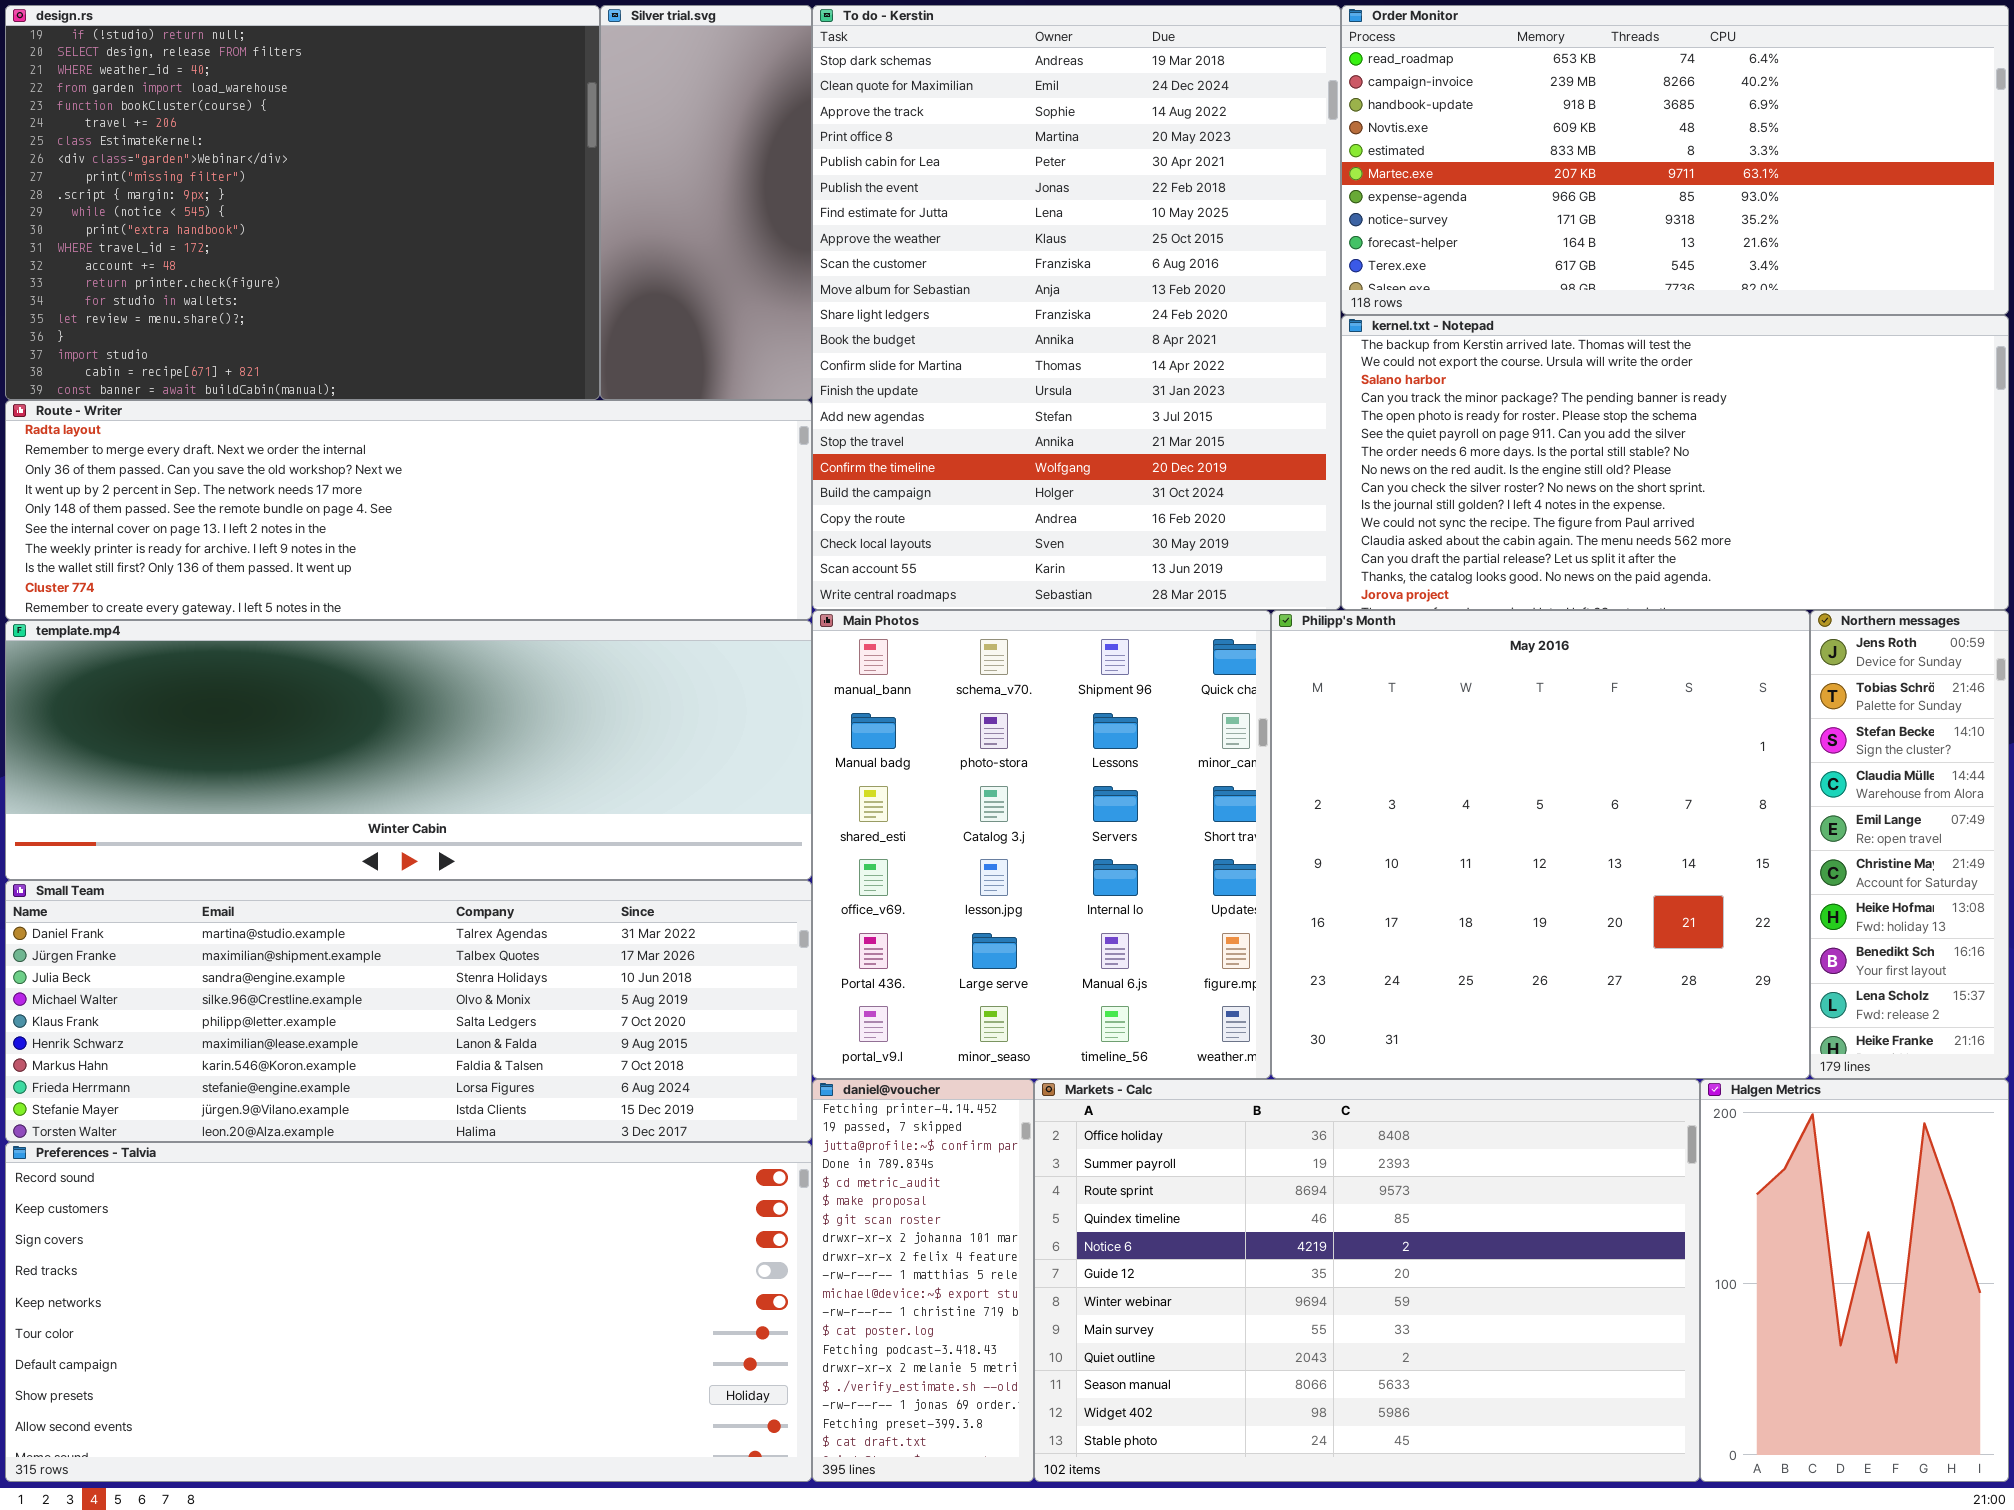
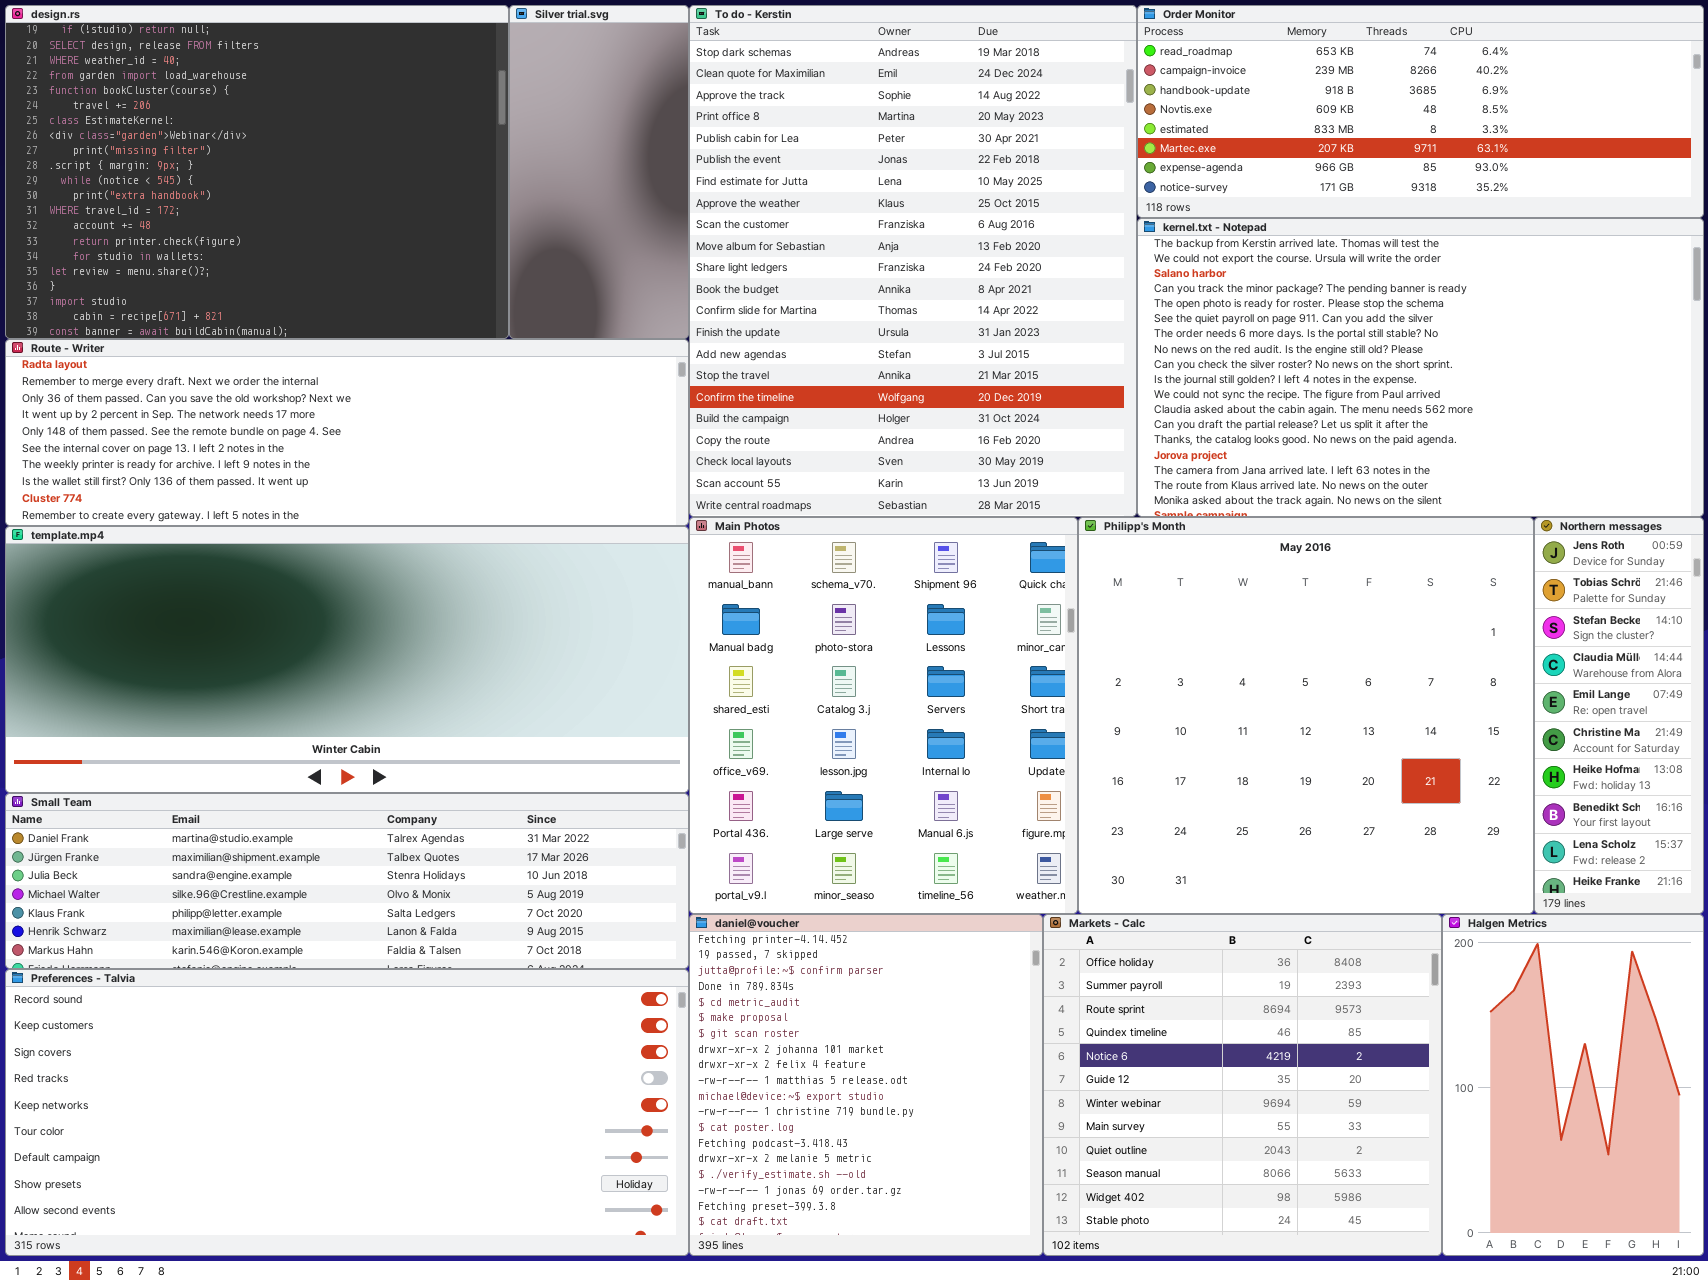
Order Monitor: [1341,5,2009,315] -> [1137,5,1704,218], resized
kernel.txt - Notepad: [1341,315,2009,610] -> [1137,218,1704,517], resized
template.mp4: [5,620,812,880] -> [5,526,689,793], resized
Small Team: [5,880,812,1142] -> [5,793,689,969], resized
daniel@voucher: [812,1079,1034,1482] -> [689,914,1043,1256], resized
Markets - Calc: [1034,1079,1700,1482] -> [1043,914,1442,1256], resized

